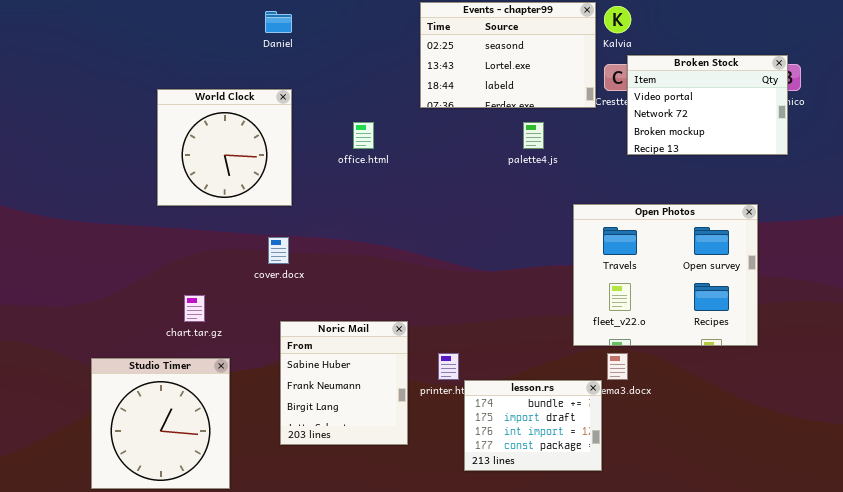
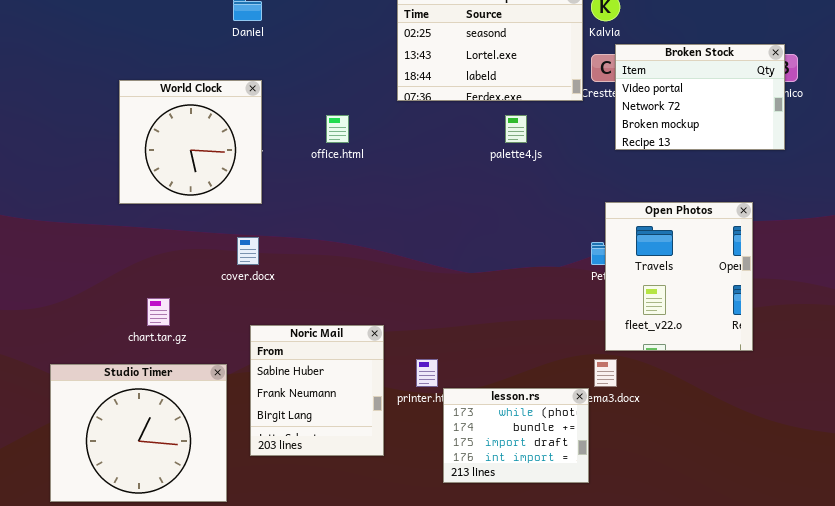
Open Photos: [573,204,758,346] -> [605,202,753,351], resized
Studio Timer: [91,358,230,489] -> [50,364,227,502], resized
lesson.rs: [464,380,602,471] -> [443,388,589,483], scrolled up 1 row

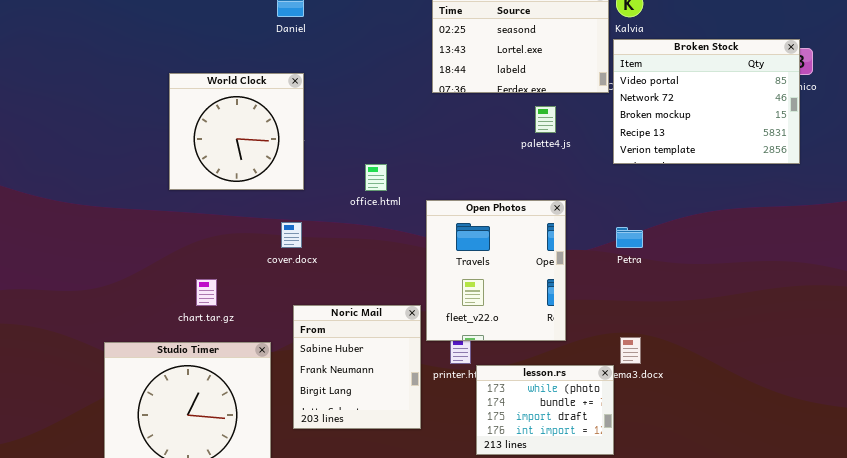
Broken Stock: [615,44,785,150] -> [613,39,800,164], resized
office.html: [326,115,349,143] -> [365,164,387,191], moved
Open Photos: [605,202,753,351] -> [426,200,566,341], moved

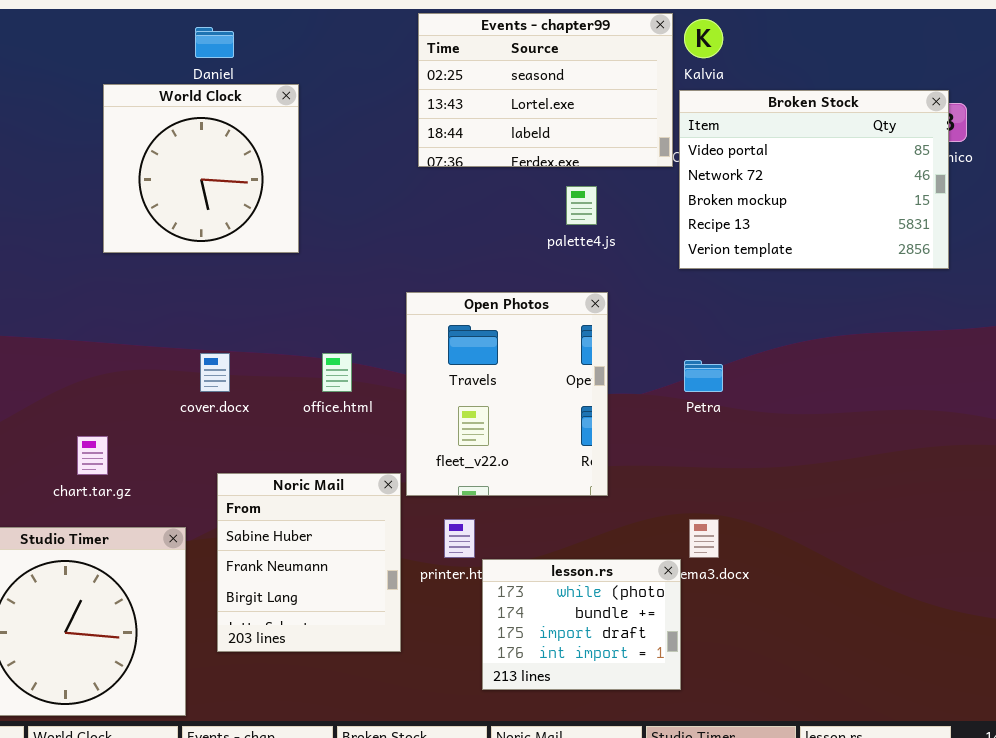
World Clock: [169,73,304,190] -> [103,84,299,253], moved
office.html: [365,164,387,191] -> [322,353,352,392], moved
Open Photos: [426,200,566,341] -> [406,292,608,496], moved

